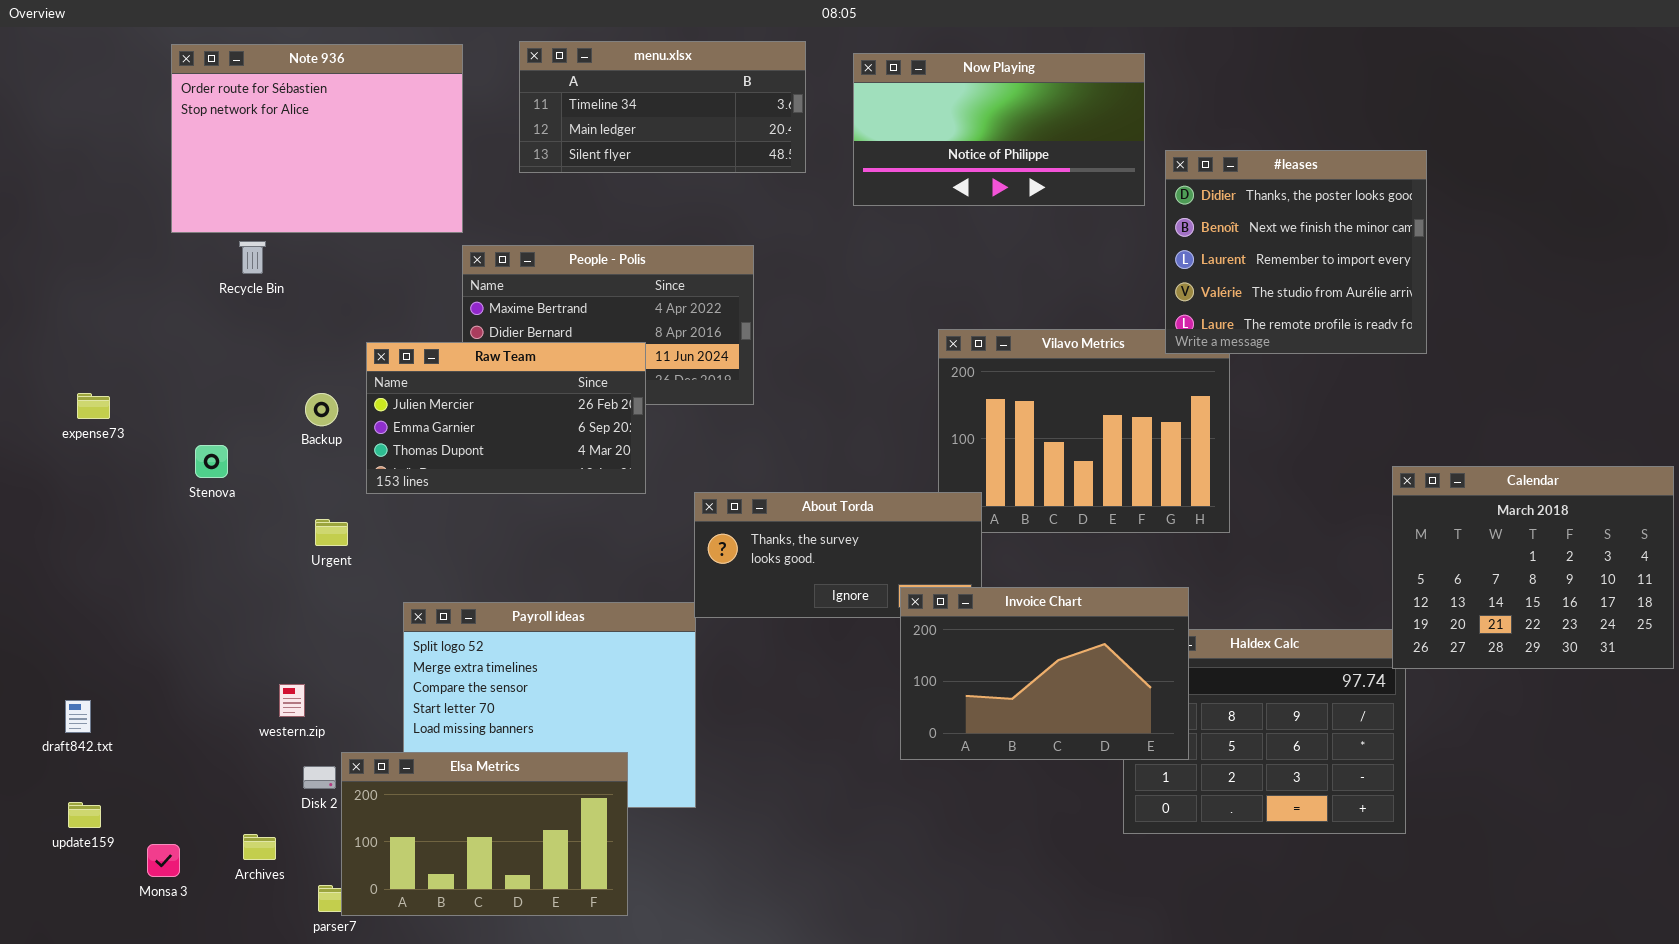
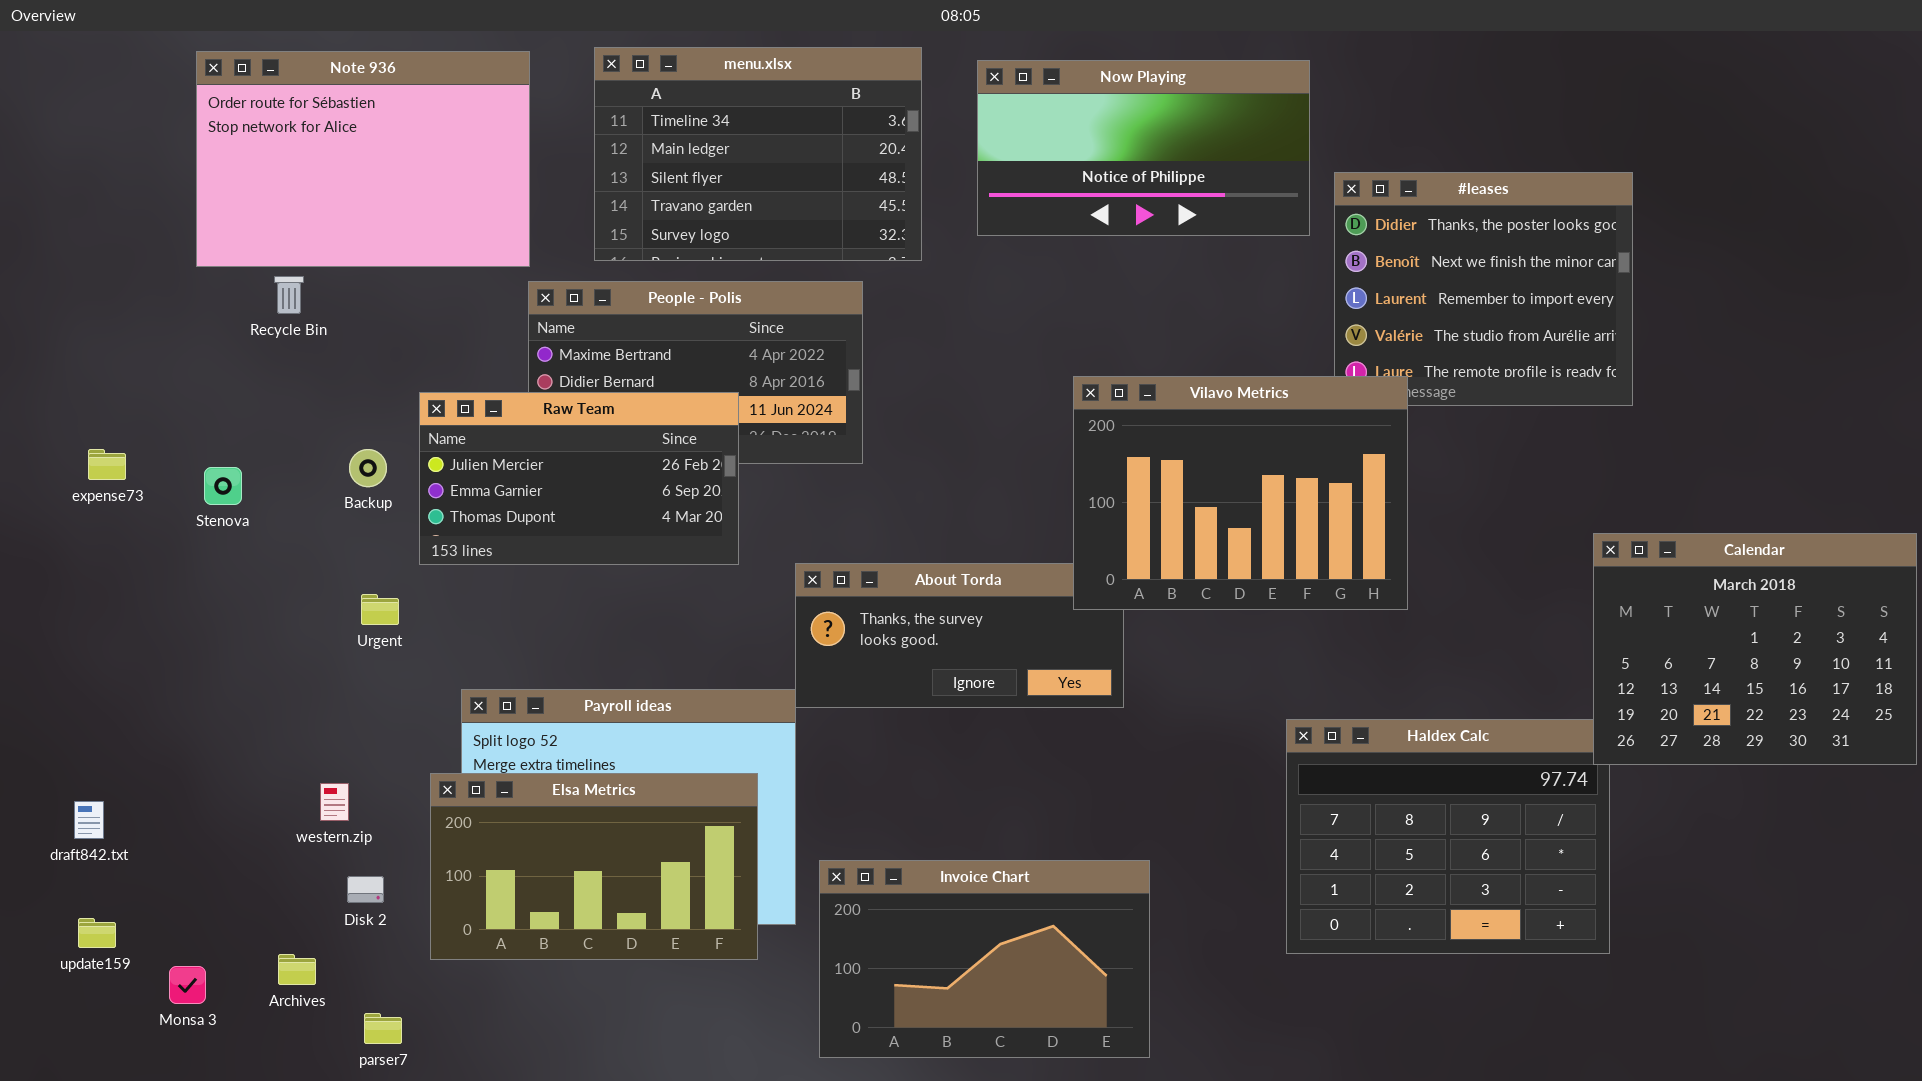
menu.xlsx: [519,41,806,173] -> [594,47,922,261], resized
Vilavo Metrics: [938,329,1230,533] -> [1073,376,1408,610], raised
Stenova: [195,445,228,478] -> [204,467,242,505], moved
Invoice Chart: [900,587,1189,760] -> [819,860,1150,1058], moved
Elsa Metrics: [341,752,628,916] -> [430,773,758,960], moved

